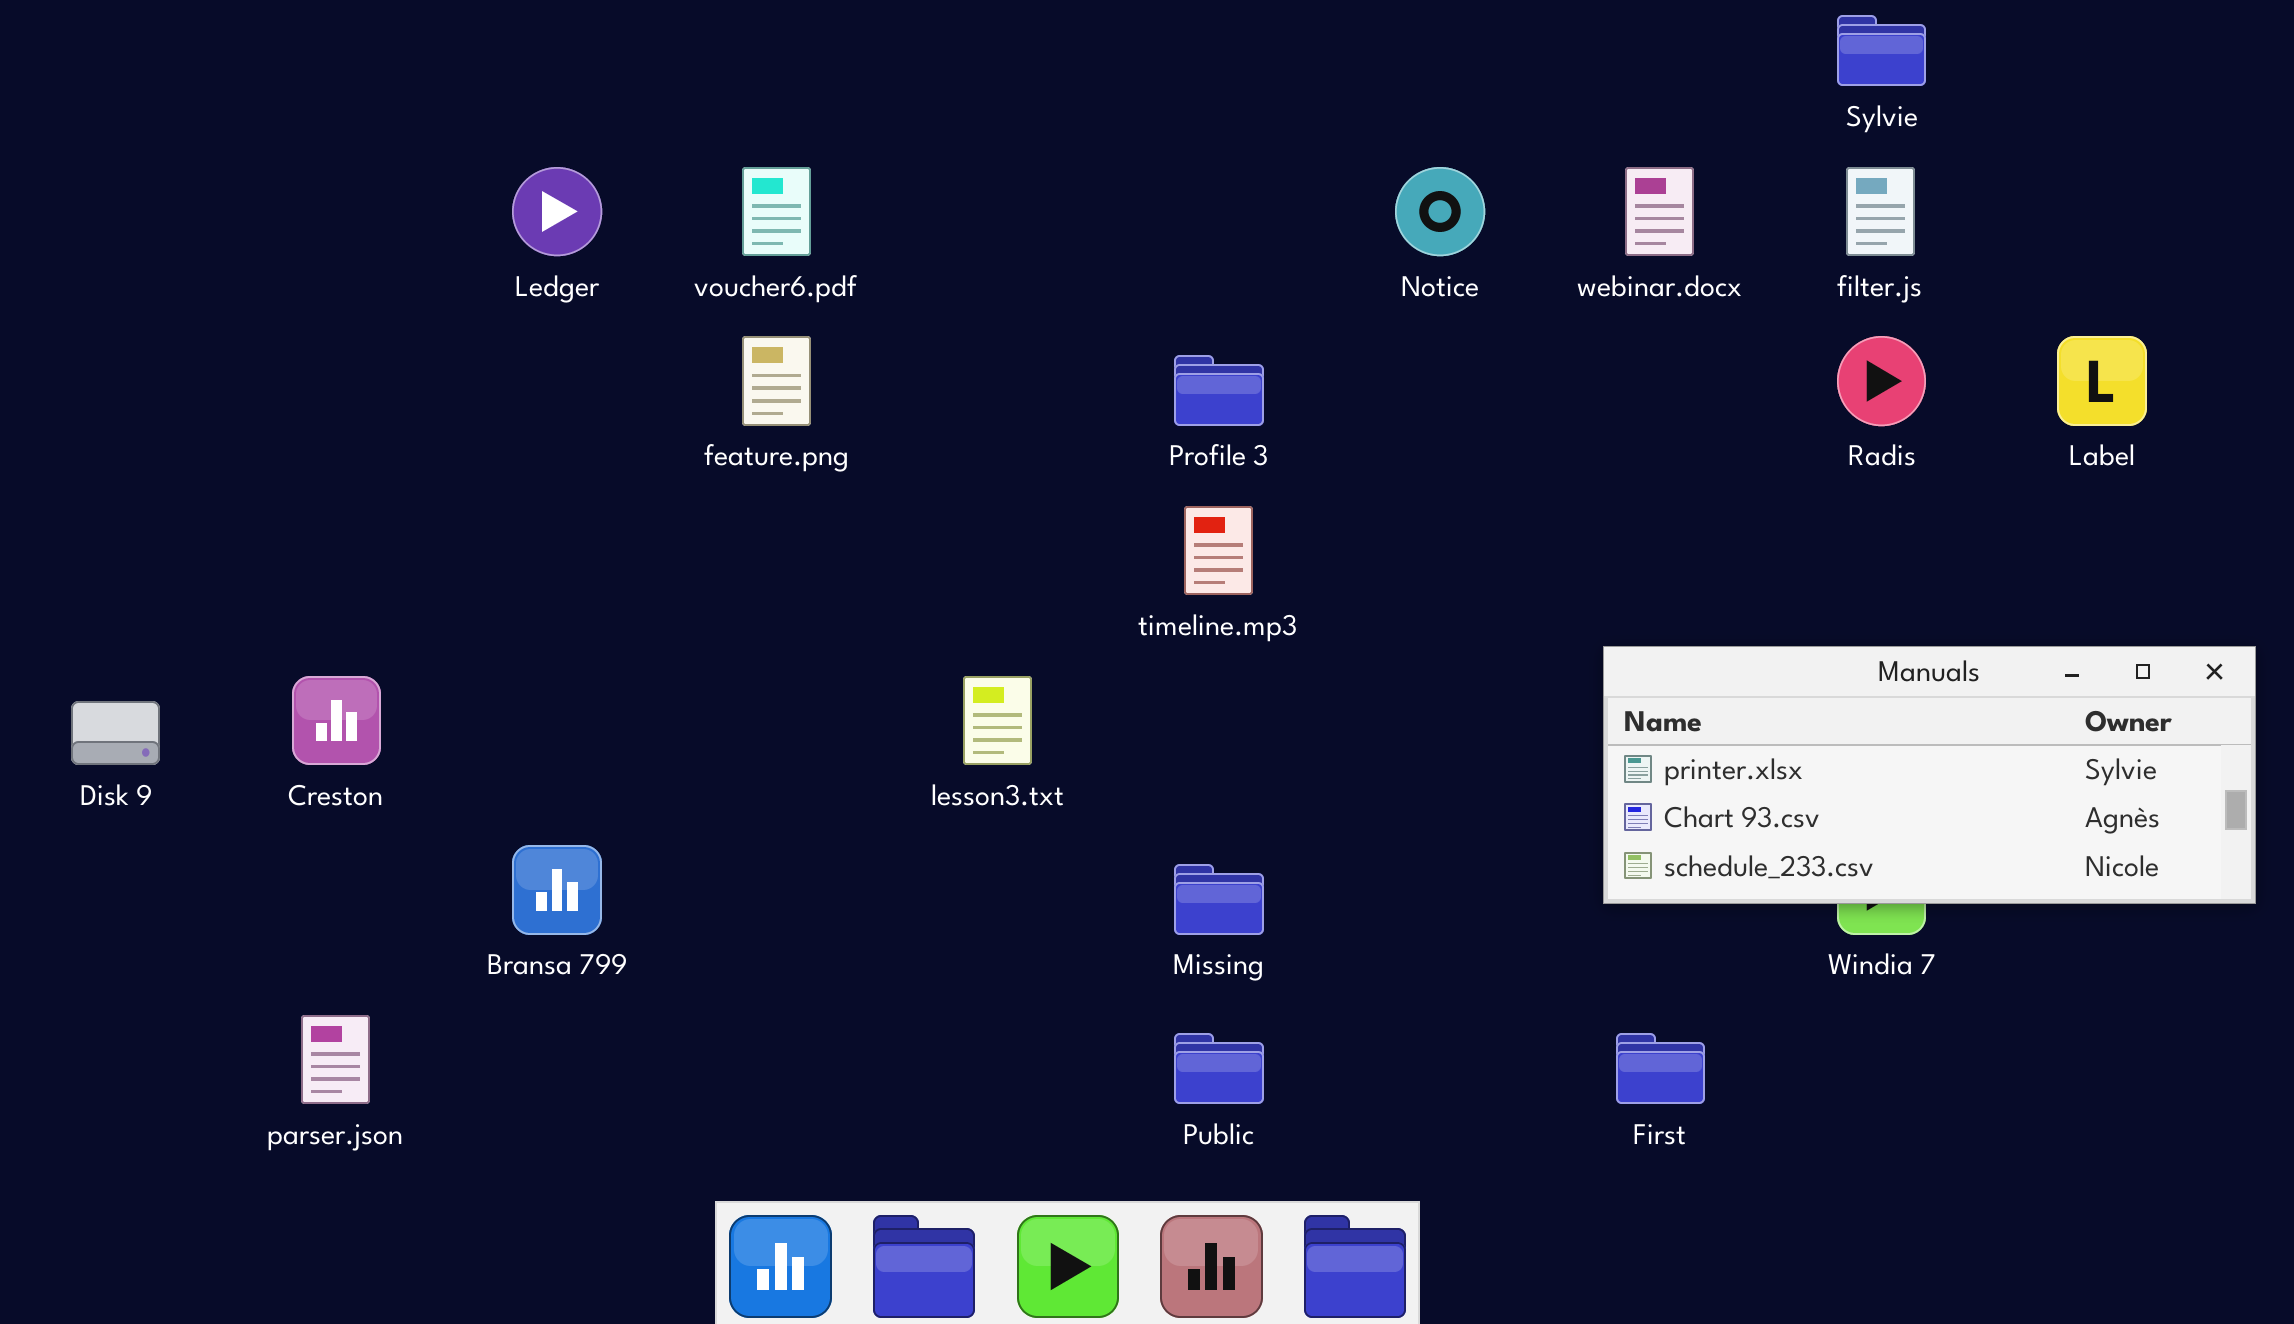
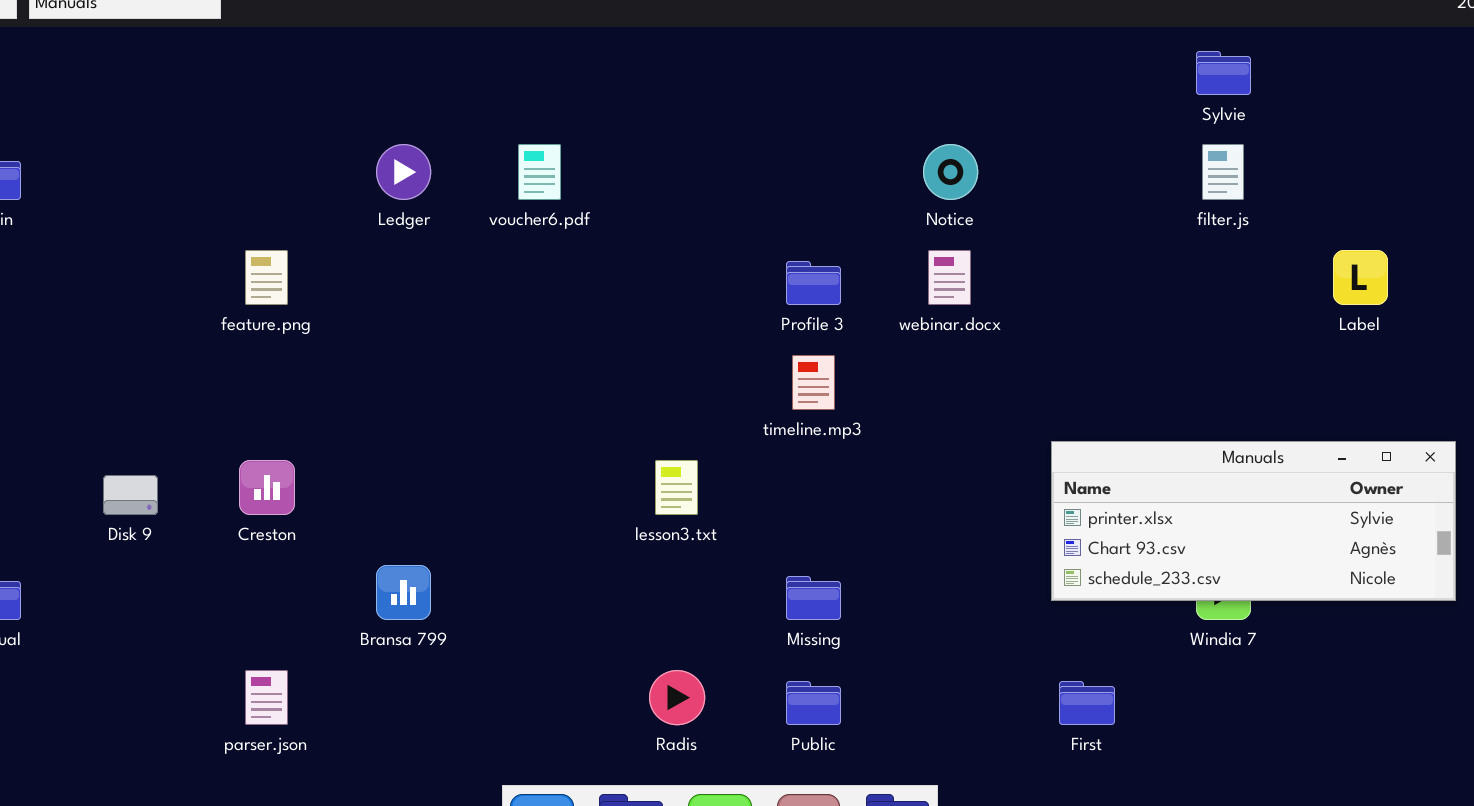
webinar.docx: [1625,167,1694,256] -> [928,250,971,305], moved
feature.png: [742,336,811,426] -> [245,250,288,305], moved
Radis: [1837,336,1926,426] -> [649,670,705,725], moved

